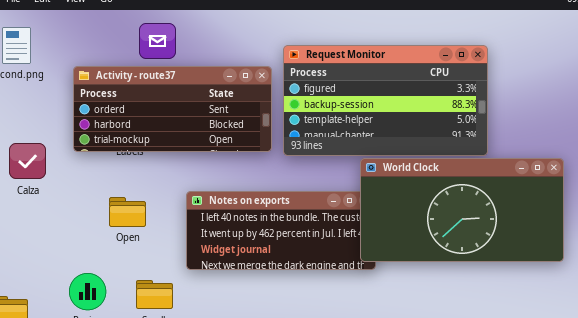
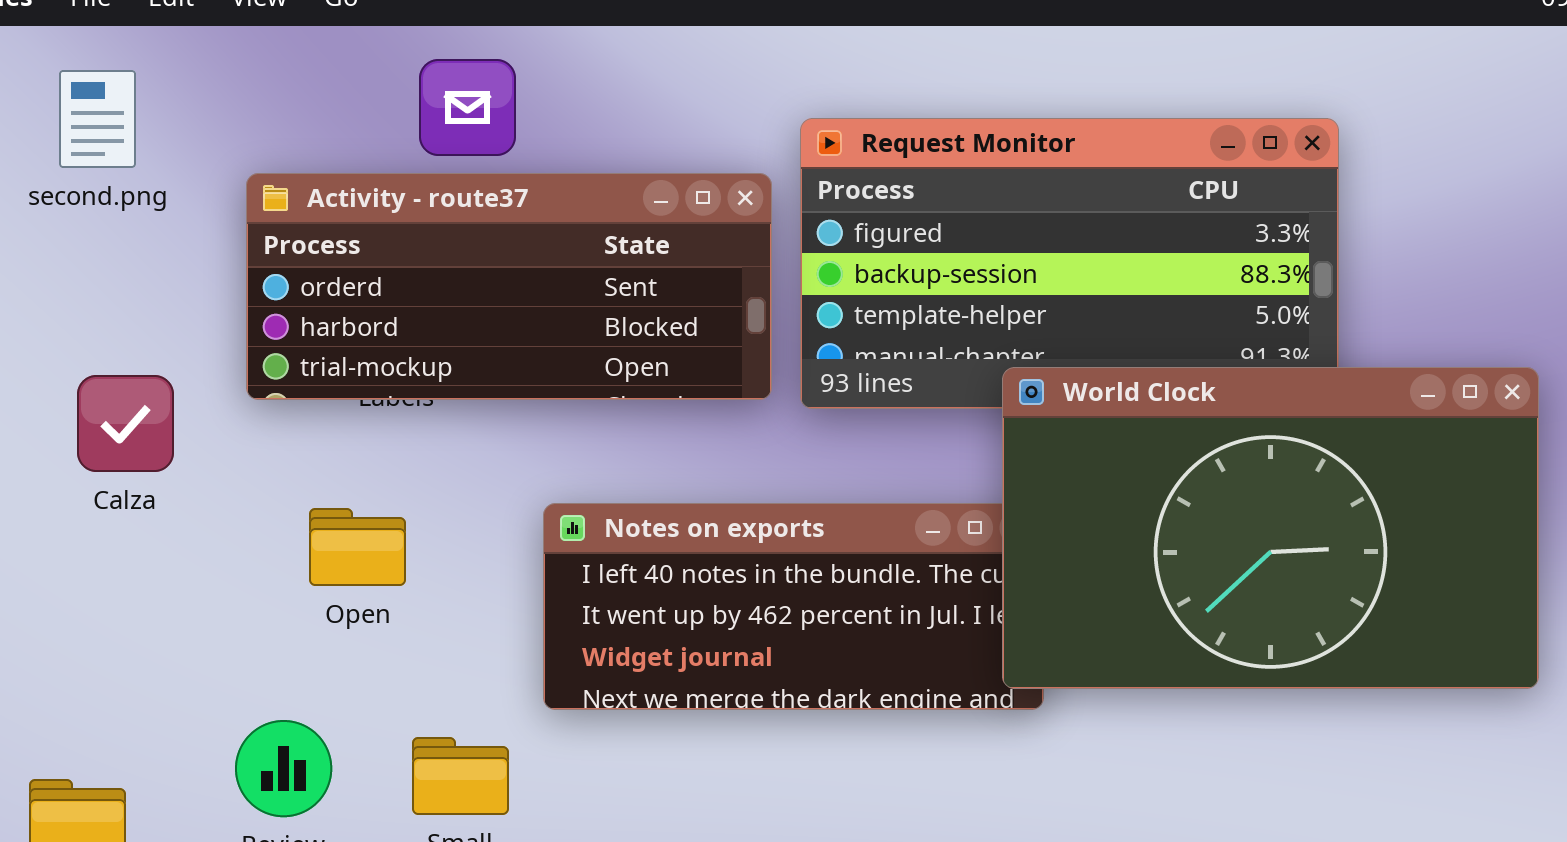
World Clock: [360,158,564,262] -> [1002,367,1539,689], resized
Open: [109,197,146,227] -> [309,508,406,586], moved

